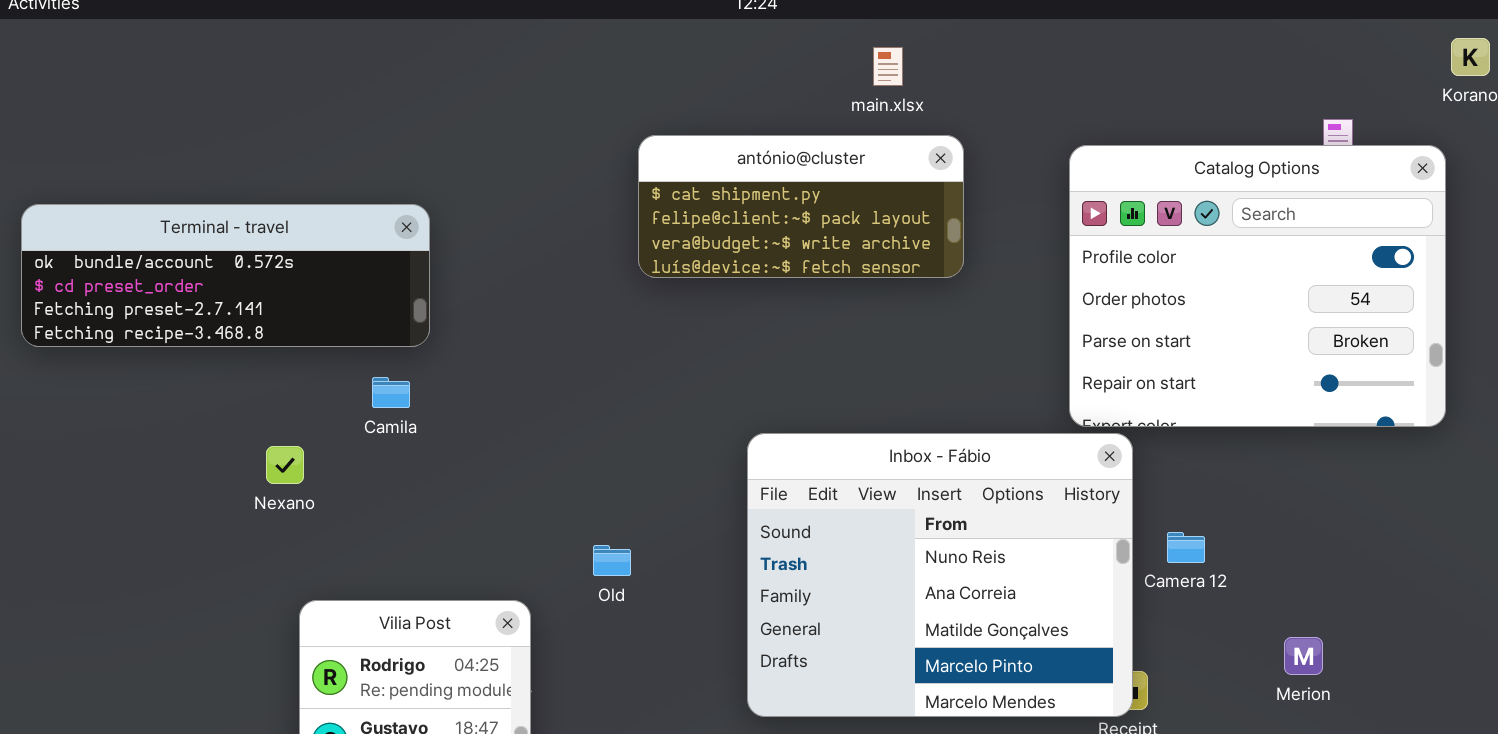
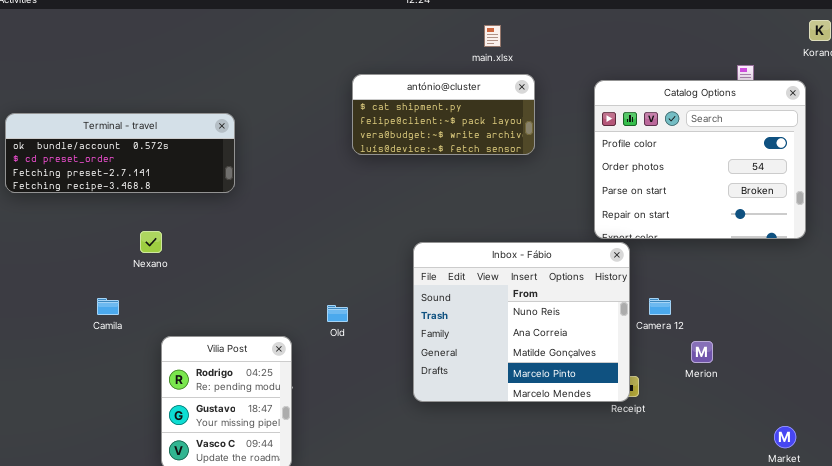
Camila: [372,377,410,408] -> [97,298,119,315], moved
Nexano: [266,446,304,484] -> [140,231,162,253], moved
Merion: [1284,637,1323,675] -> [691,341,713,363], moved

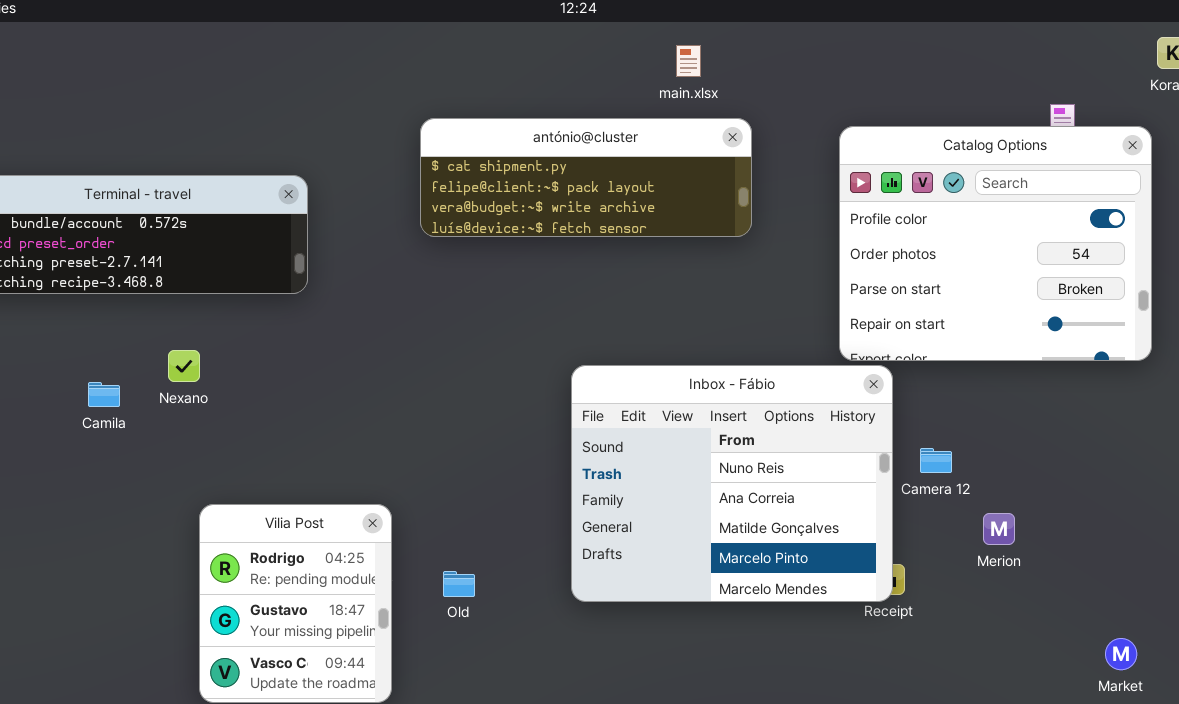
antónio@cluster: [352,74,535,155] -> [420,118,752,237], resized
Camila: [97,298,119,315] -> [88,382,120,407], moved
Old: [327,305,348,322] -> [443,571,475,597], moved

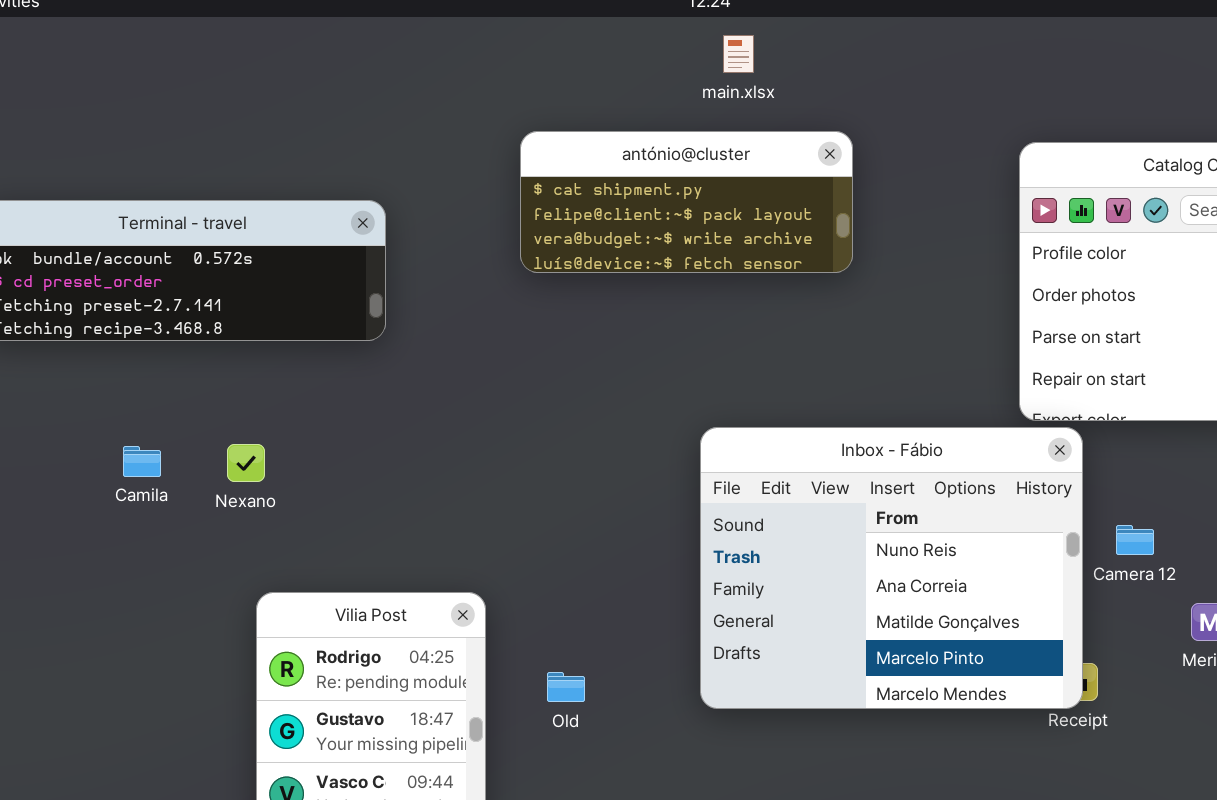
main.xlsx: [676,45,701,77] -> [723,35,754,73], moved
antónio@cluster: [420,118,752,237] -> [520,131,853,273], resized
Nexano: [168,350,200,382] -> [227,444,265,482], moved

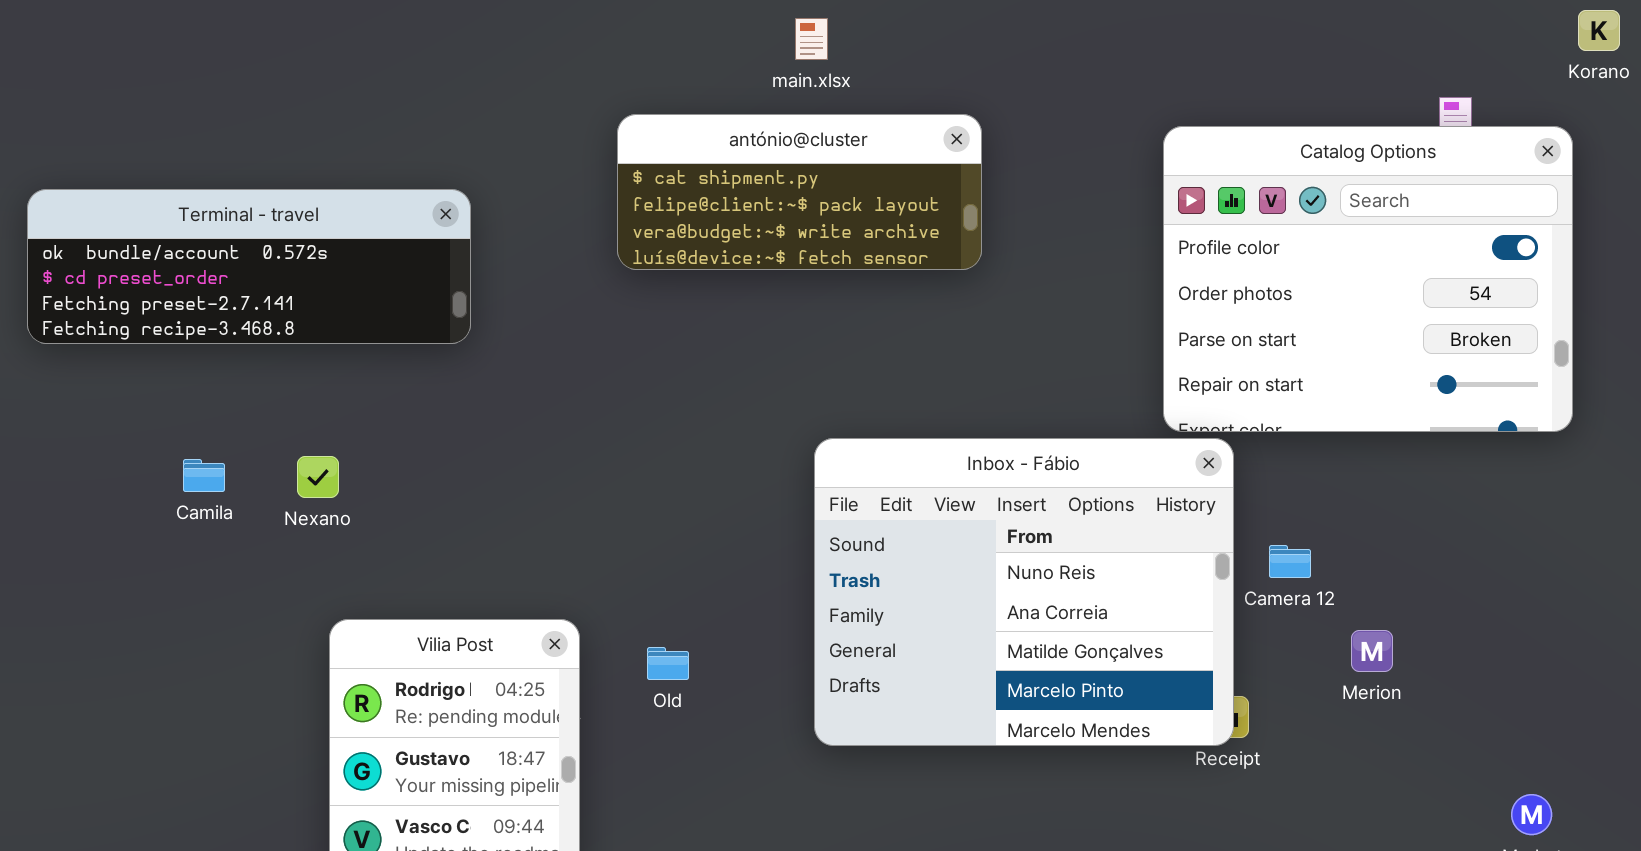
main.xlsx: [723,35,754,73] -> [795,18,828,60], moved
Old: [547,672,585,702] -> [647,647,689,680], moved

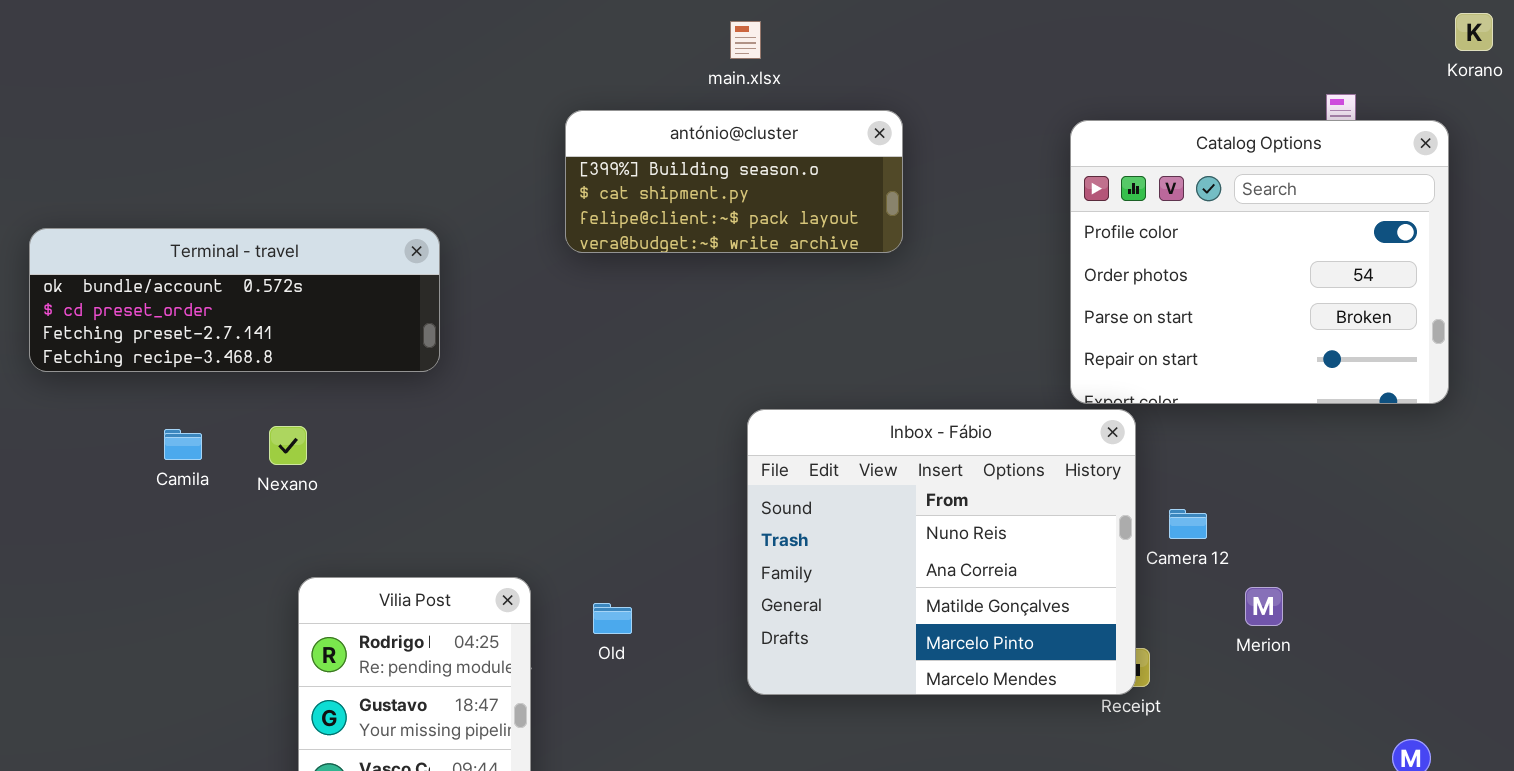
antónio@cluster: [617,114,982,270] -> [565,110,903,253], scrolled up 1 row
Terminal - travel: [27,189,471,344] -> [29,228,440,372], moved

